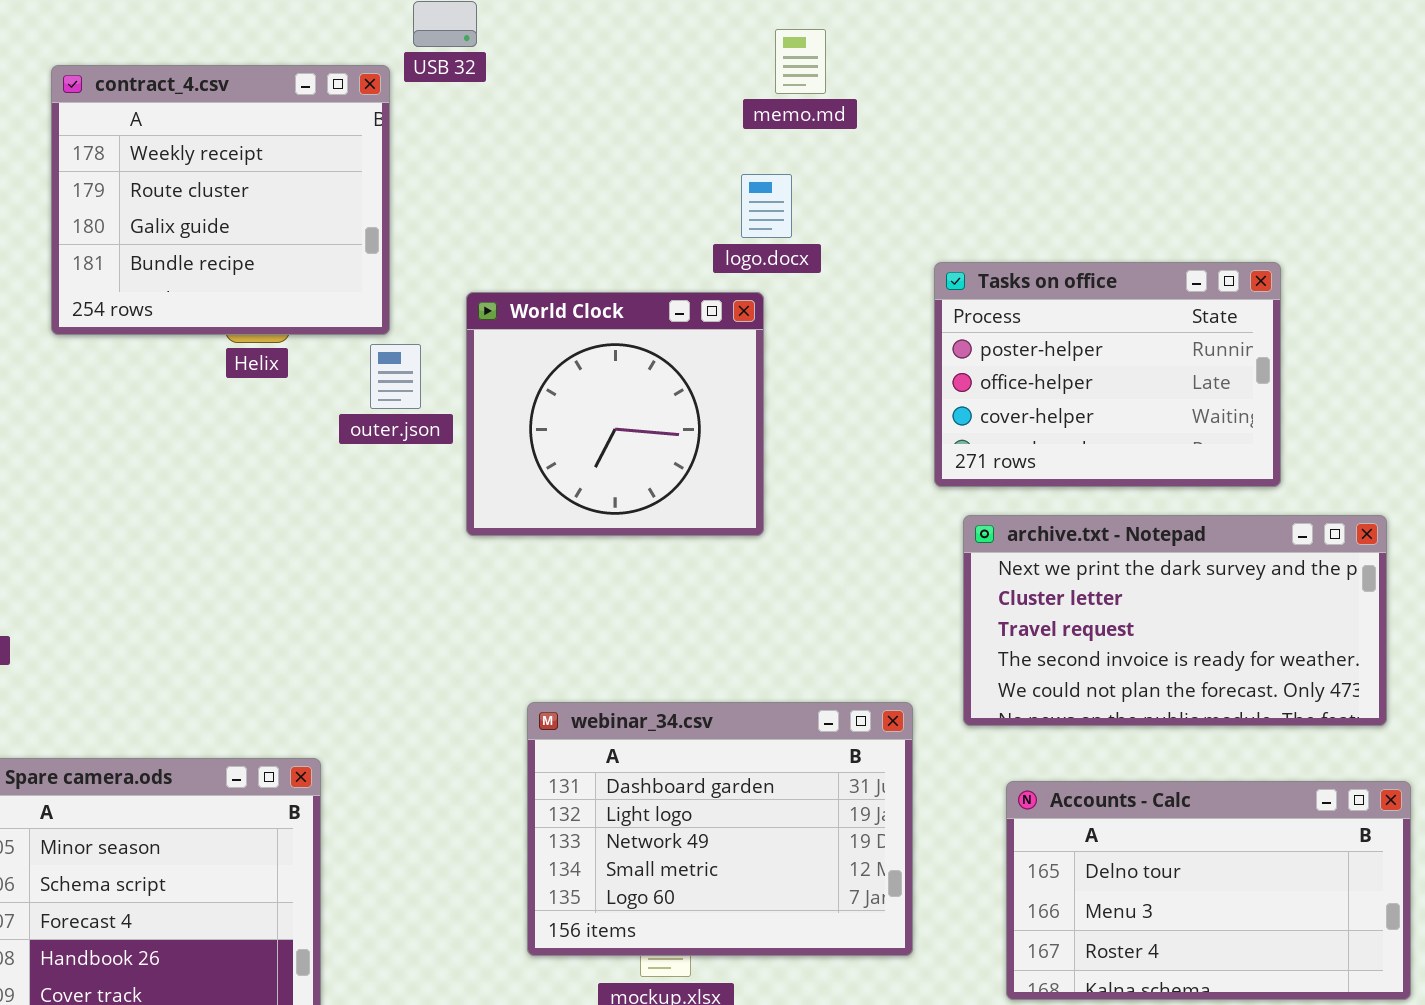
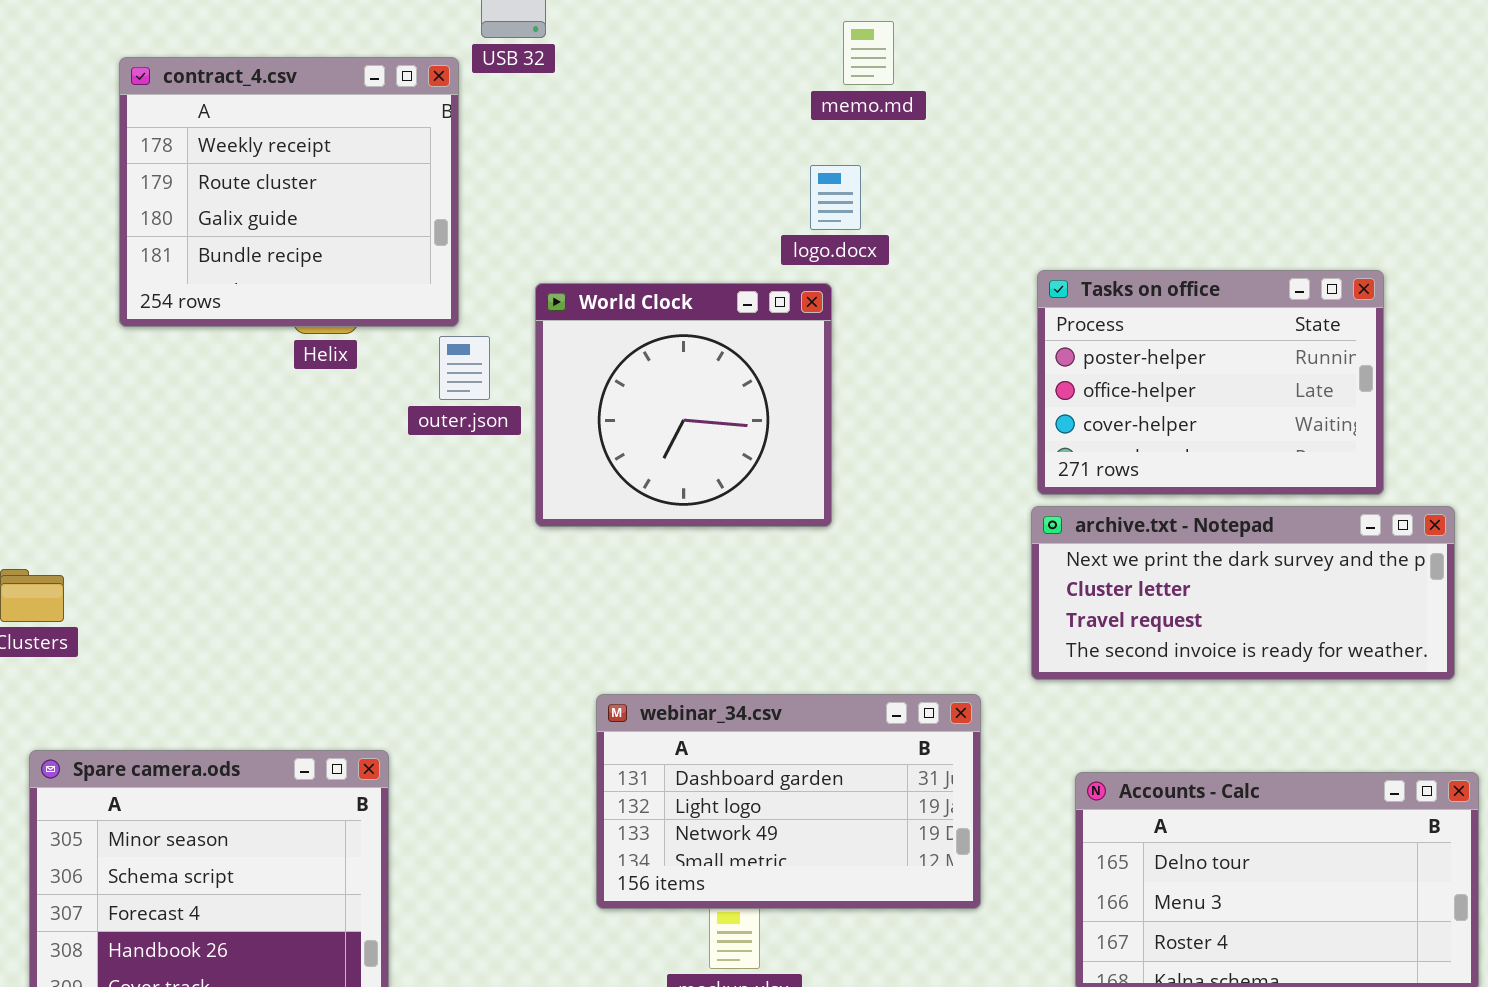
Tasks on office: [934,262,1281,487] -> [1037,270,1384,495], moved
archive.txt - Notepad: [963,515,1387,726] -> [1031,506,1455,680], resized
webinar_34.csv: [527,702,913,956] -> [596,694,981,909], resized

